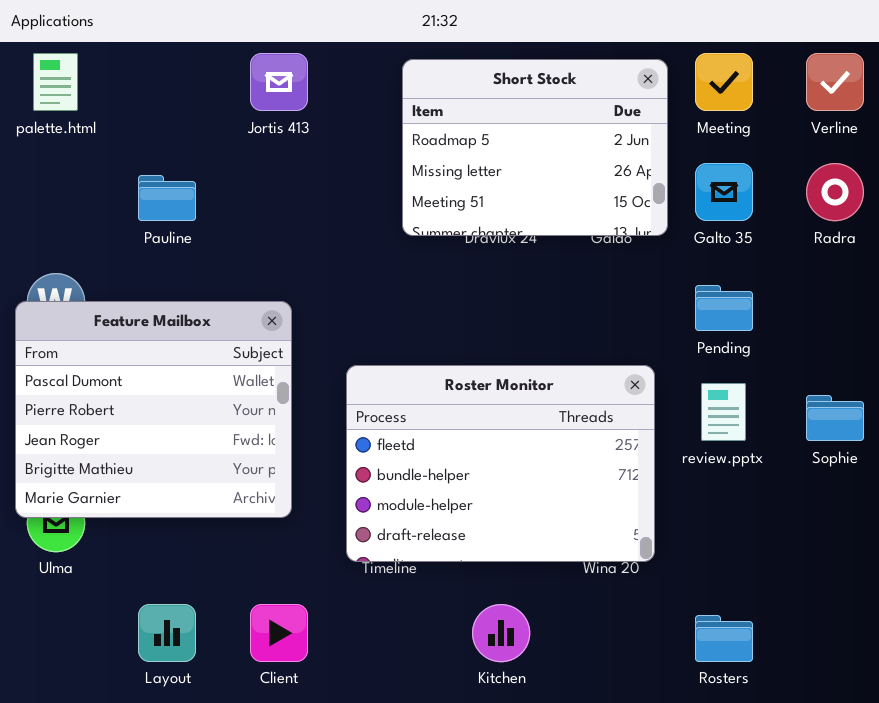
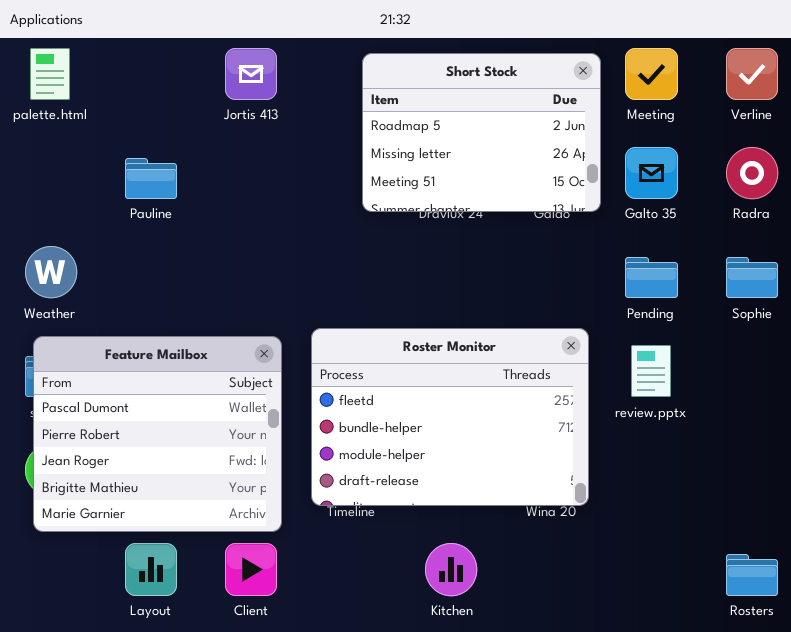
Feature Mailbox: [15,301,292,518] -> [33,336,282,532], moved
Sophie: [806,395,864,441] -> [726,257,778,298], moved
Rosters: [695,615,753,662] -> [726,554,778,596], moved

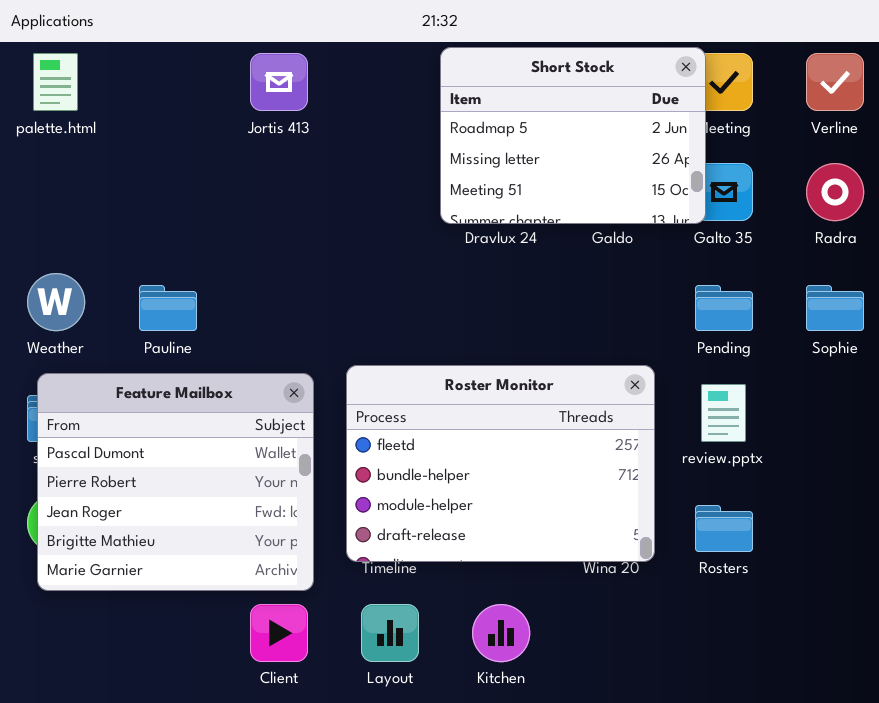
Short Stock: [362,53,601,212] -> [440,47,706,224], moved
Pauline: [125,158,177,199] -> [139,285,197,331], moved
Layout: [125,543,177,596] -> [361,604,419,662], moved
Rosters: [726,554,778,596] -> [695,505,753,552], moved

